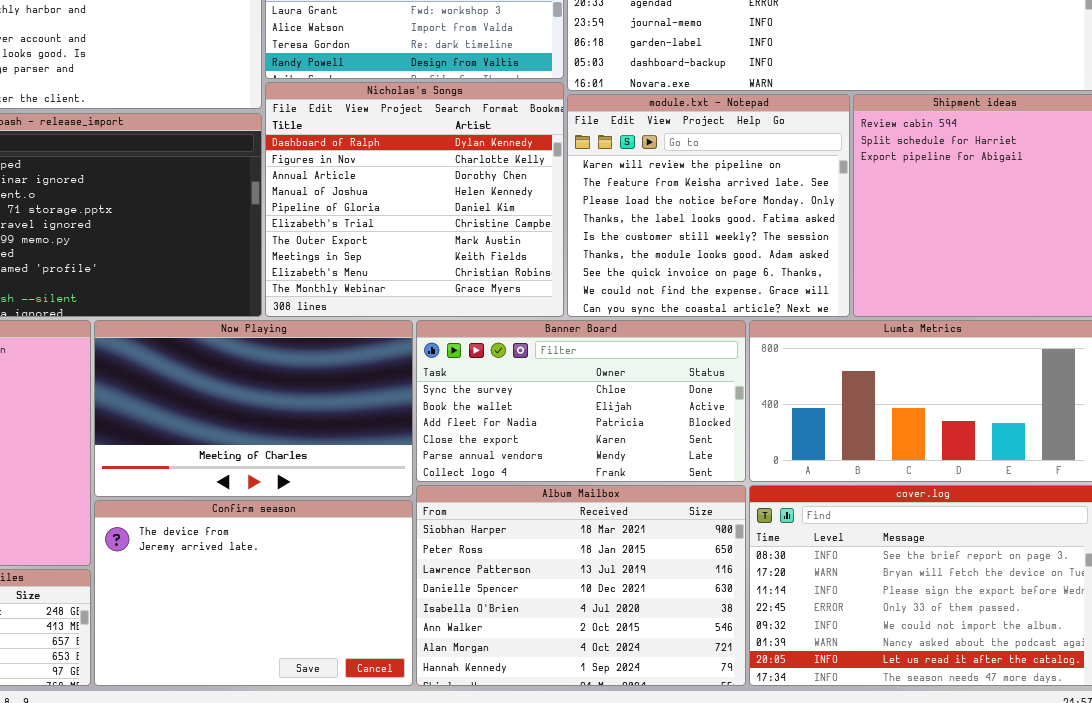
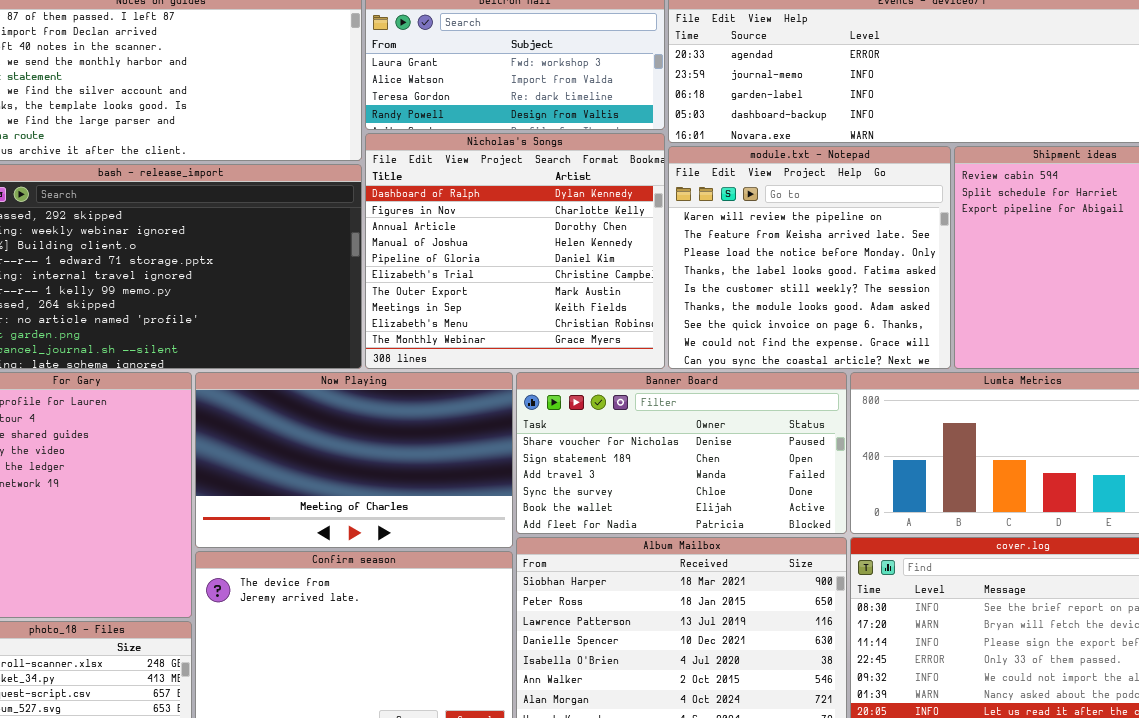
Banner Board: [416,320,746,482] -> [516,372,847,534], scrolled up 3 rows

